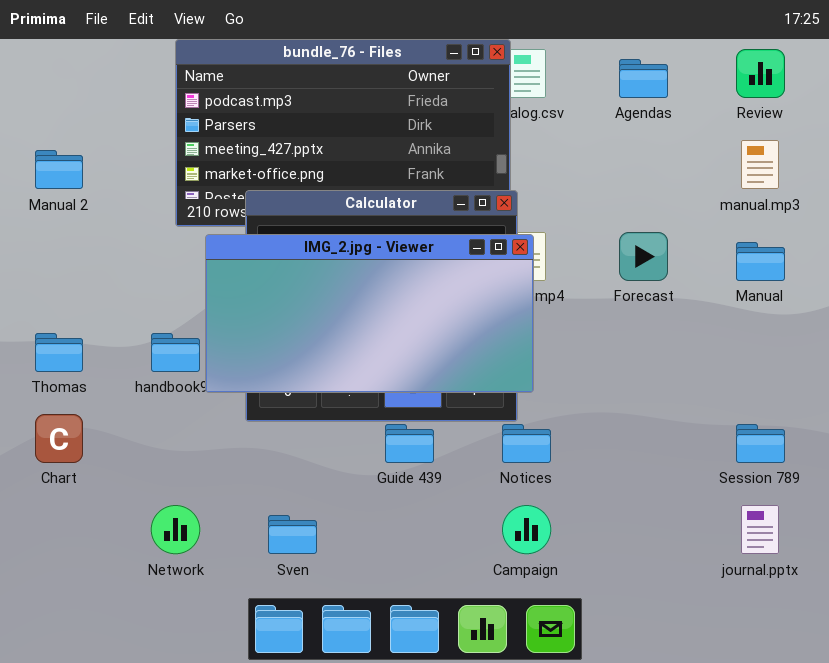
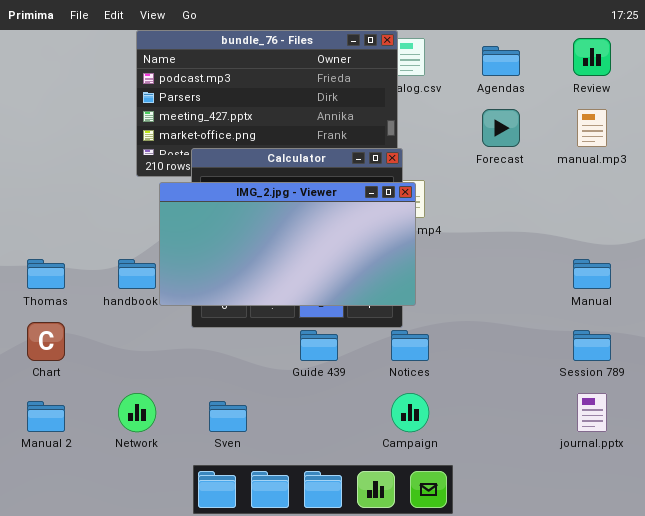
Manual 2: [35,150,83,189] -> [27,401,65,432], moved
Forecast: [619,232,668,281] -> [482,109,520,147], moved
Manual: [736,242,785,281] -> [573,259,611,289], moved

